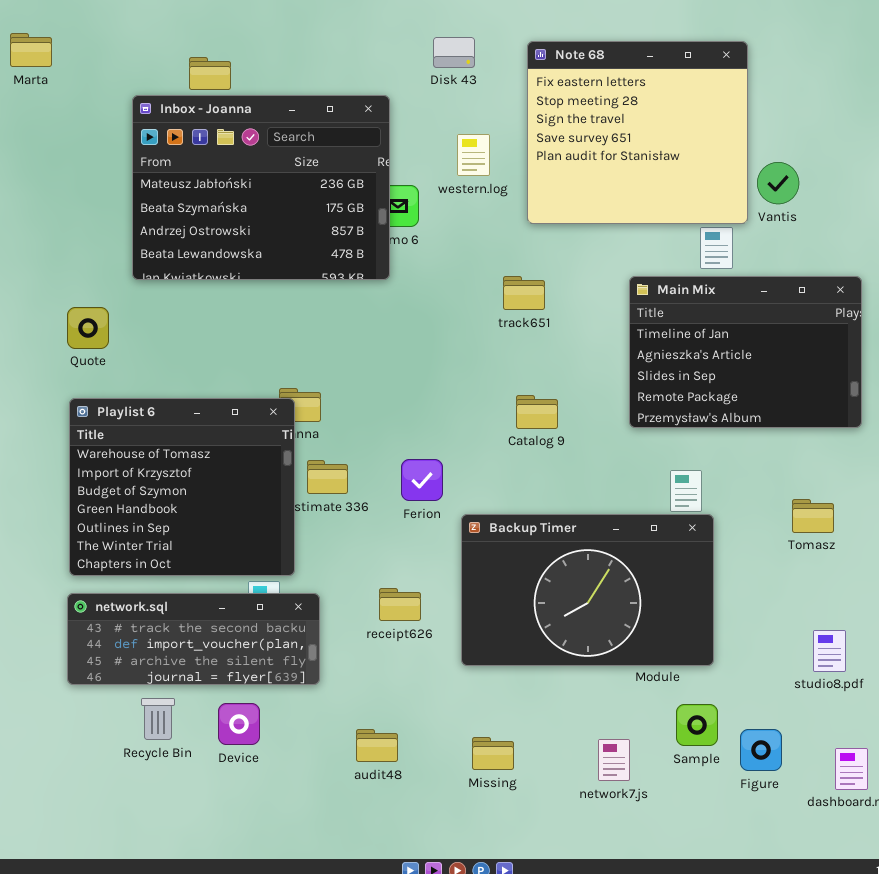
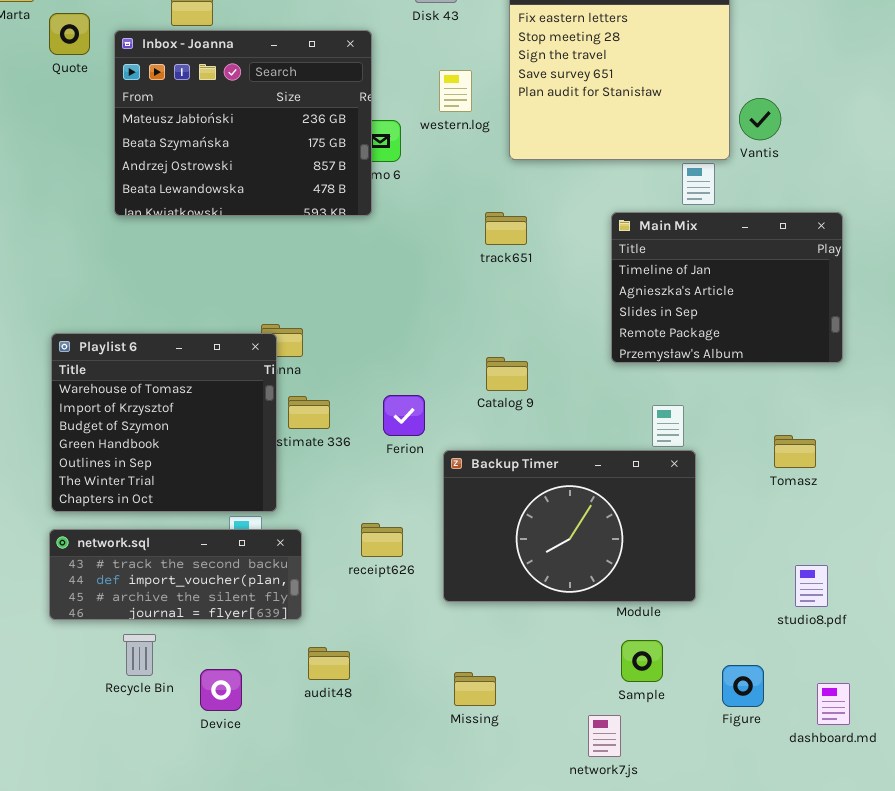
Quote: [67,307,109,349] -> [49,13,90,55], moved
Catalog 9: [516,395,558,429] -> [486,357,528,391], moved
Device: [218,703,260,745] -> [200,669,242,711], moved
Sample: [676,704,718,746] -> [621,640,663,682], moved
audit48: [356,729,398,762] -> [308,647,350,680], moved
network7.js: [598,739,630,781] -> [588,715,621,757], moved

